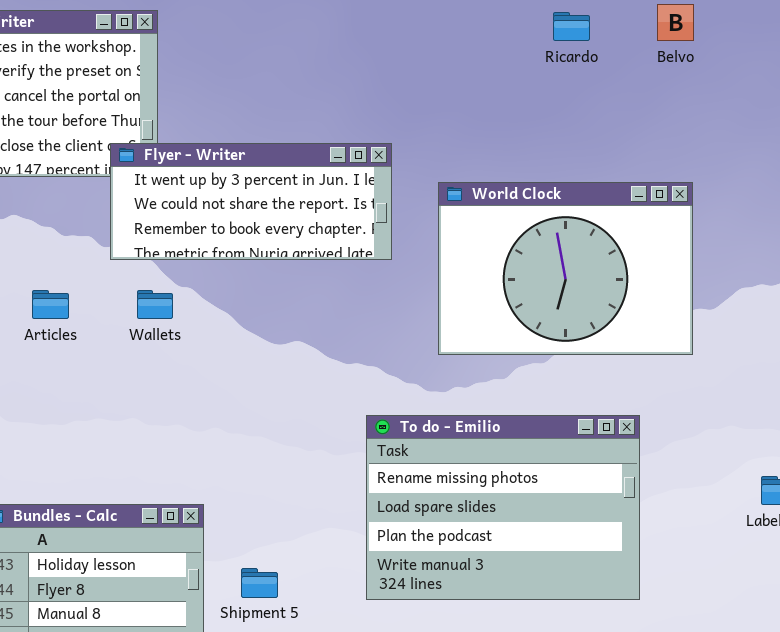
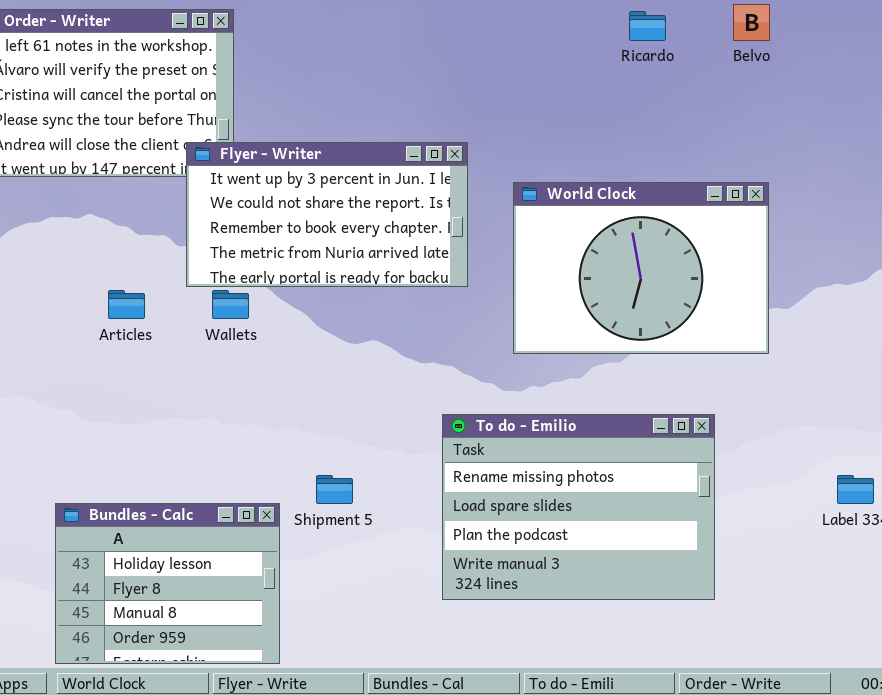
Flyer - Writer: [110,143,392,260] -> [186,142,468,287], resized
Shipment 5: [241,568,278,598] -> [316,475,353,504], moved

